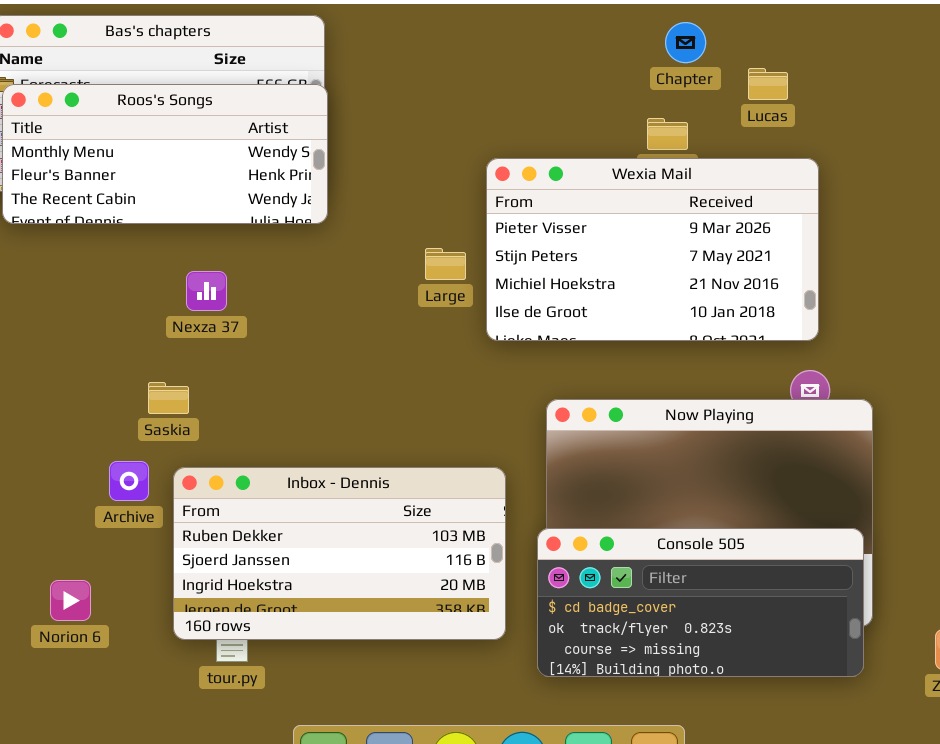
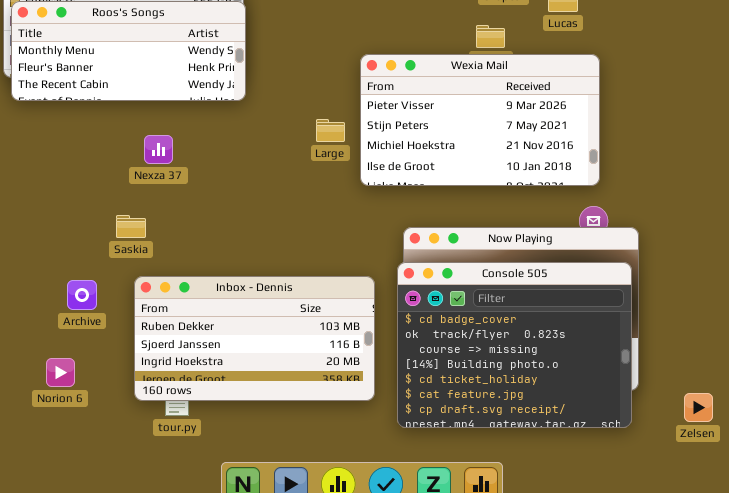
Archive: [109,461,149,501] -> [67,280,97,310], moved
Console 505: [537,528,864,677] -> [397,262,632,428], resized

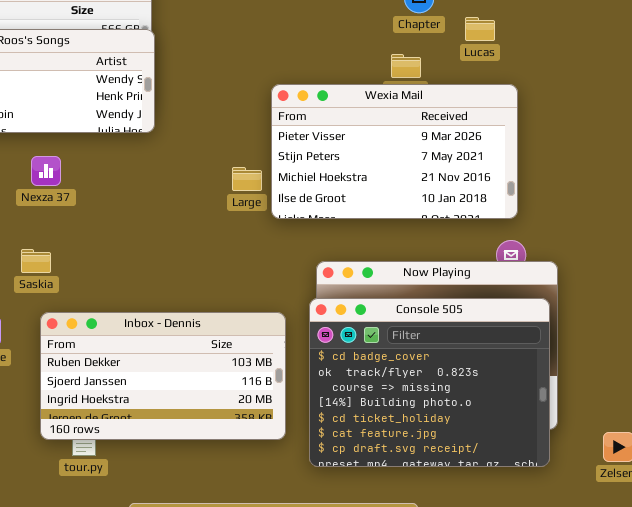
Large: [316,119,345,142] -> [232,167,262,191], moved
Nexza 37: [144,135,173,164] -> [31,156,61,186], moved

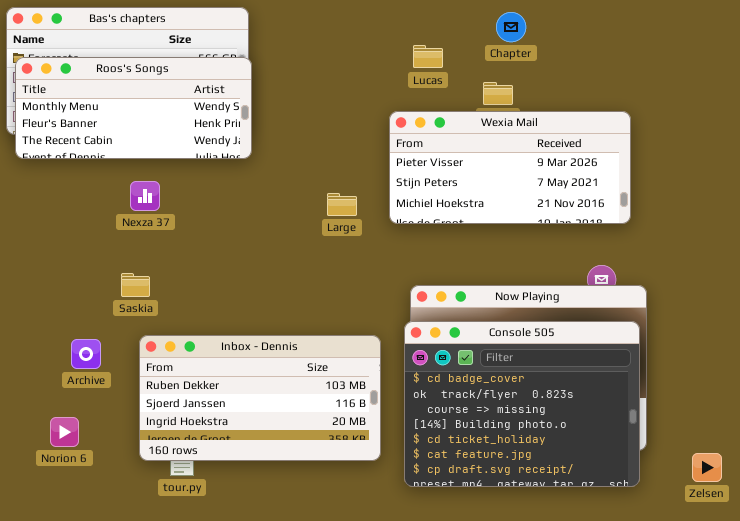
Lucas: [465,17,495,41] -> [413,45,443,68], moved
Wexia Mail: [271,84,518,219] -> [389,111,631,224], moved, resized

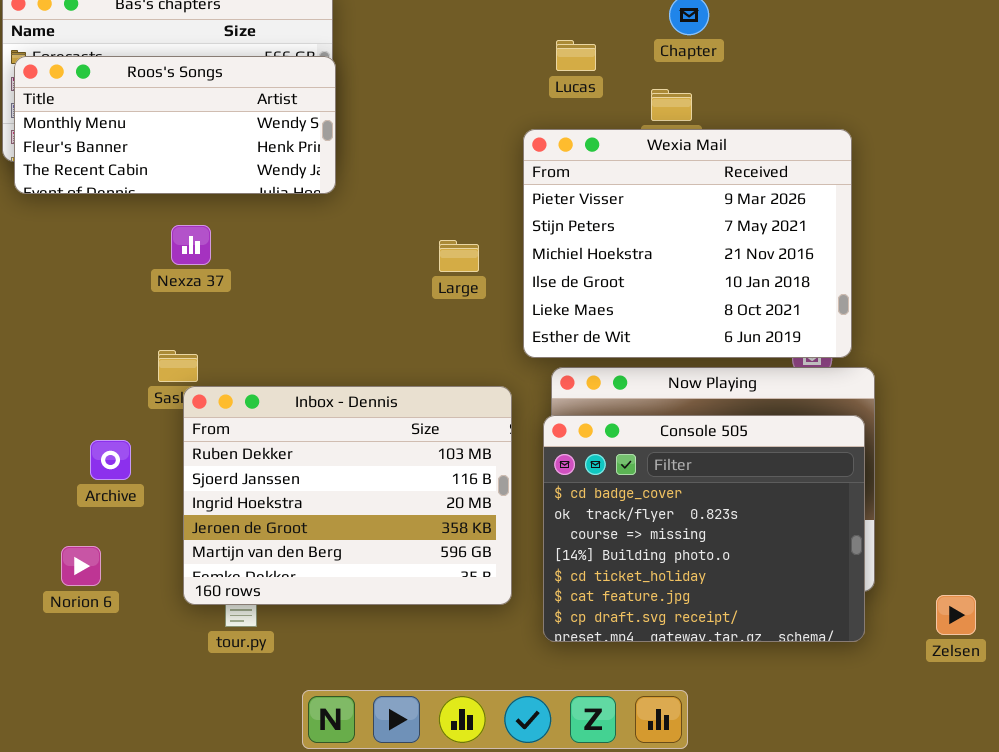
Wexia Mail: [389,111,631,224] -> [523,129,852,358], resized
Inbox - Dennis: [139,335,381,461] -> [183,386,512,605], resized

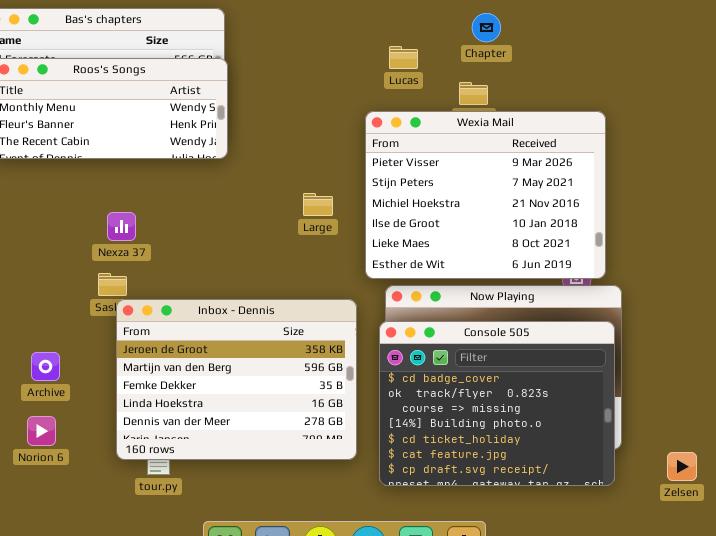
Nexza 37: [171,225,211,265] -> [107,212,136,241], moved
Inbox - Dennis: [183,386,512,605] -> [116,299,357,460], scrolled down 3 rows
Archive: [90,440,131,480] -> [31,352,60,381], moved

